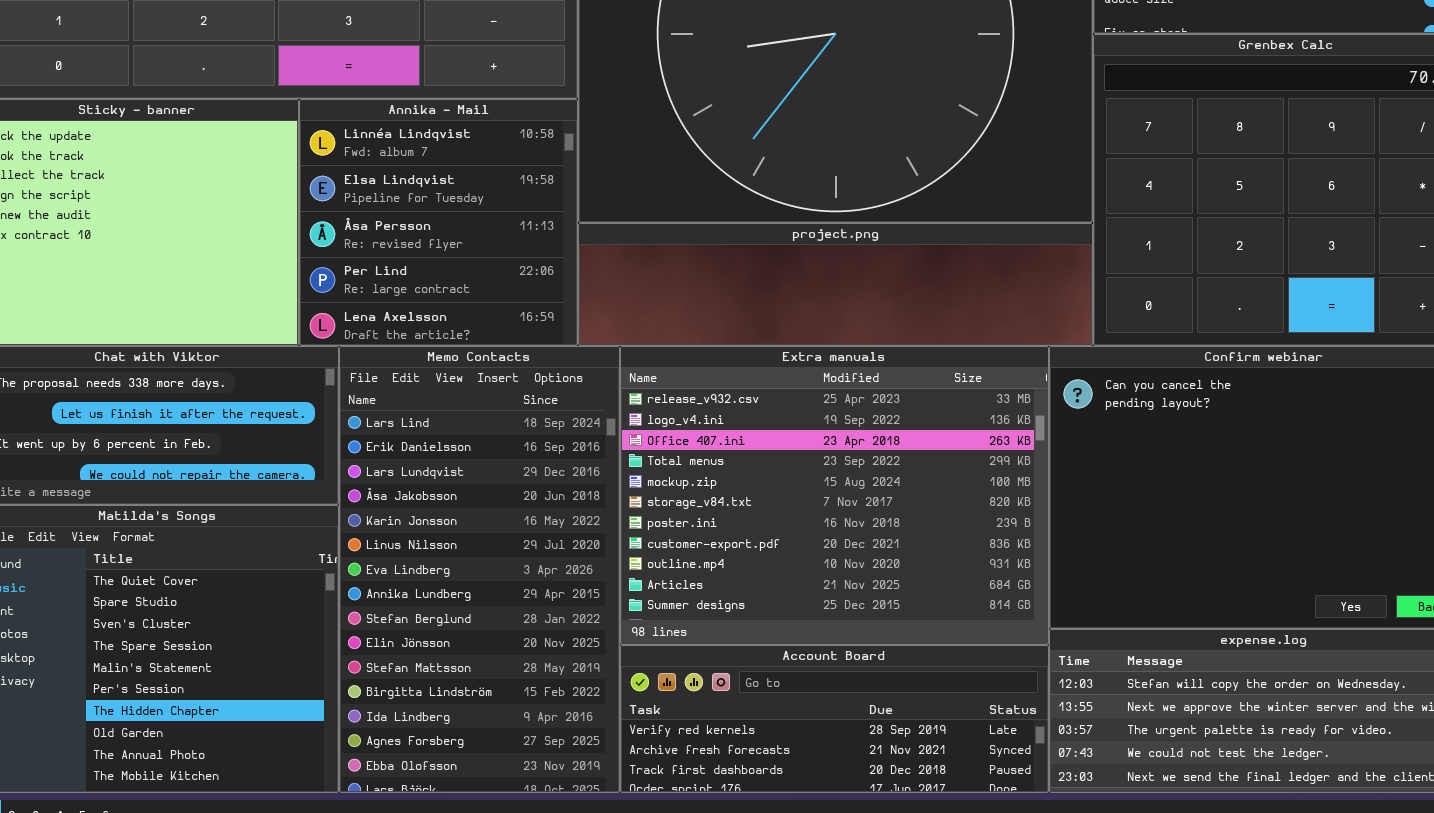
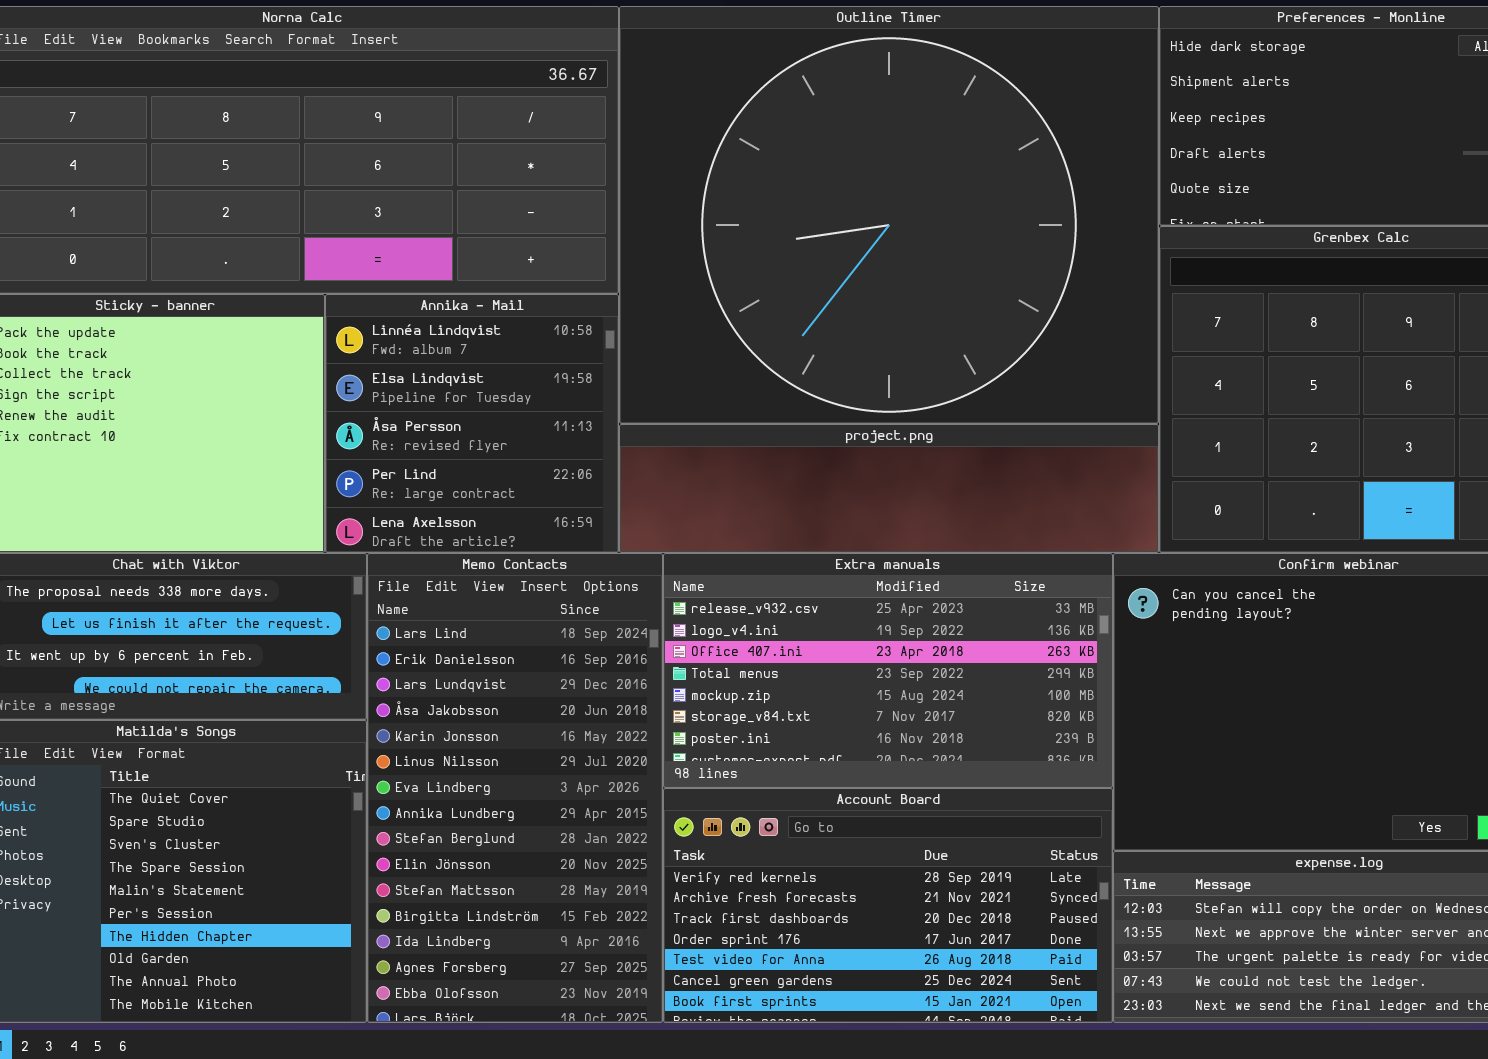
Extra manuals: [620,346,1049,645] -> [663,553,1113,788], resized
Account Board: [620,645,1049,793] -> [663,788,1113,1023], resized

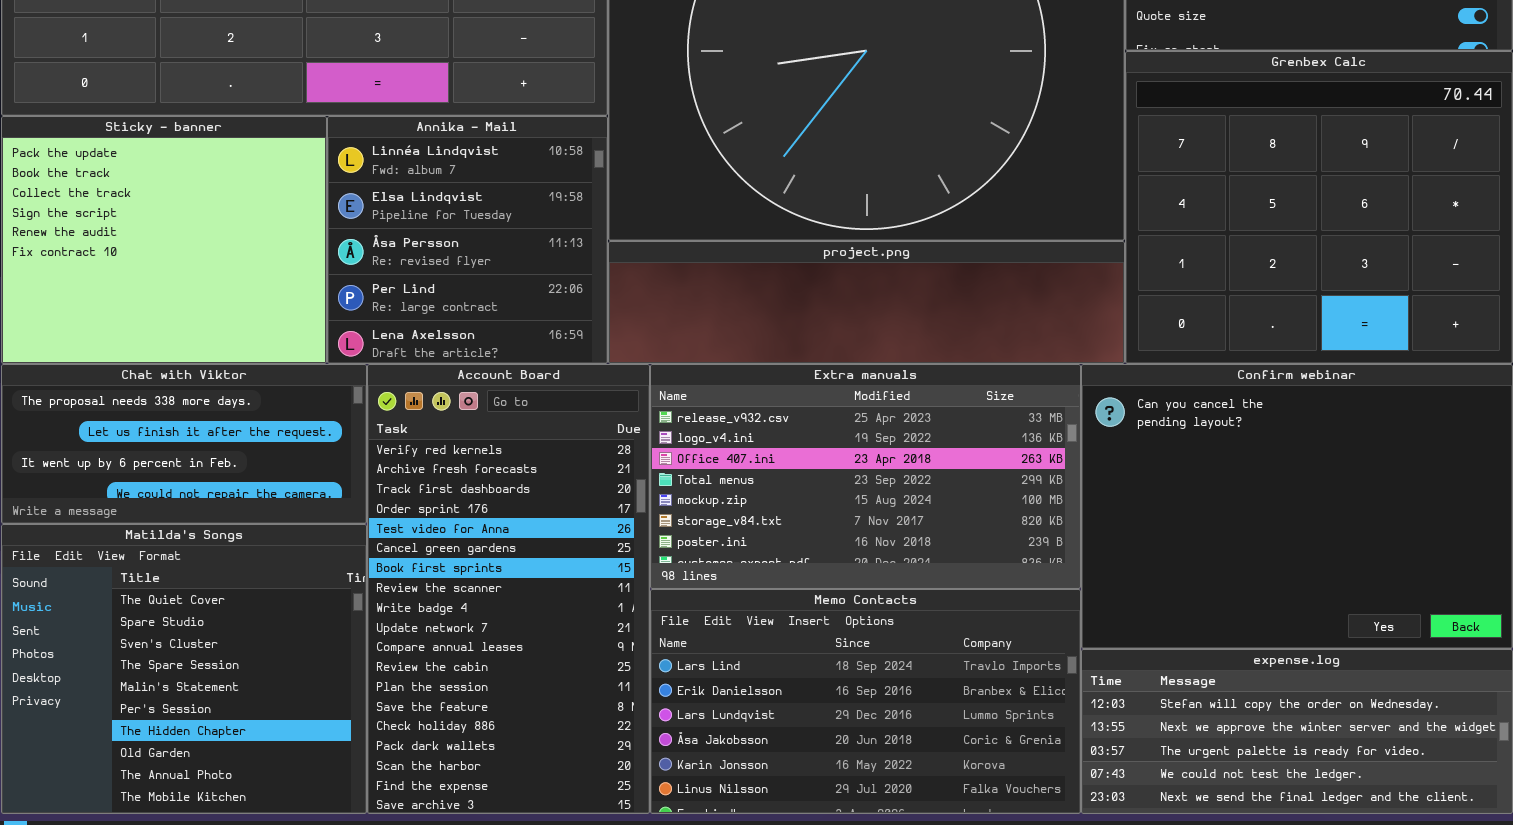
Memo Contacts: [367,553,663,1023] -> [650,589,1081,814], moved, resized
Account Board: [663,788,1113,1023] -> [367,364,650,814], moved, resized

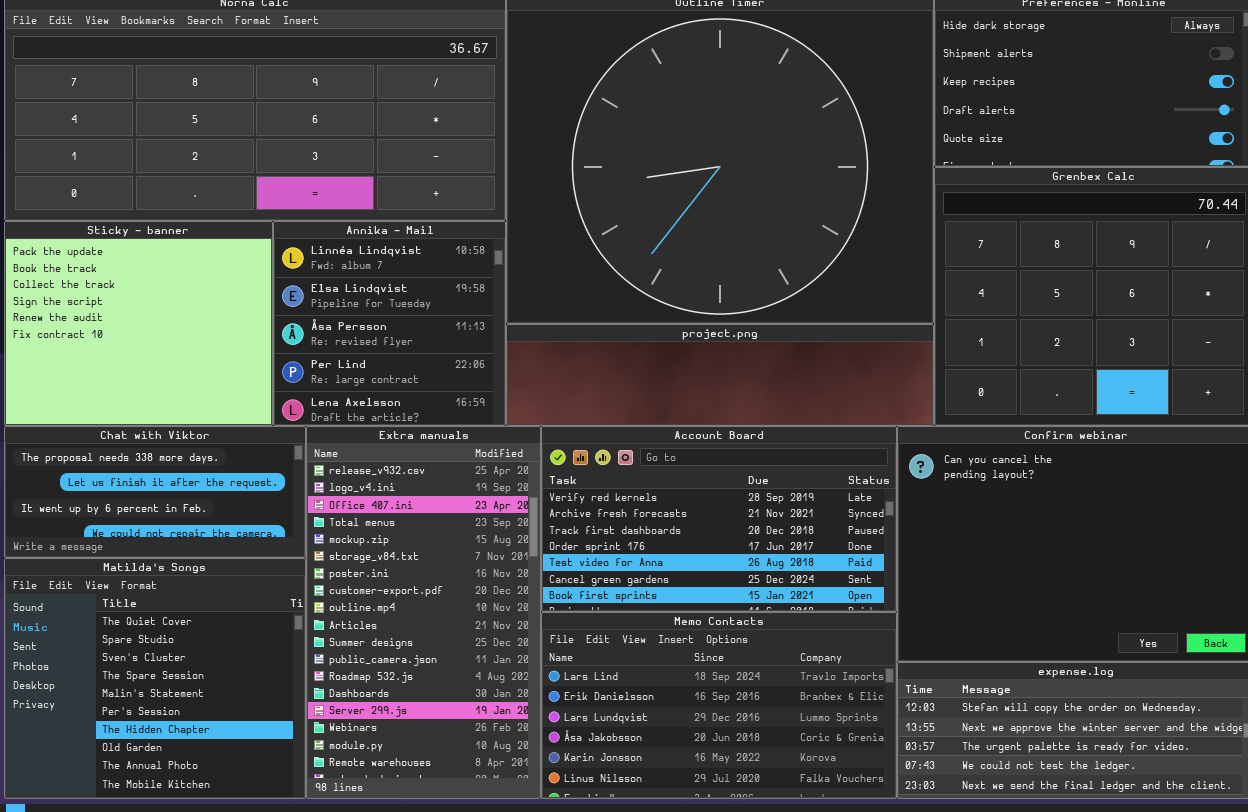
Account Board: [367,364,650,814] -> [541,426,897,612], moved, resized
Extra manuals: [650,364,1081,589] -> [306,426,541,799], moved, resized

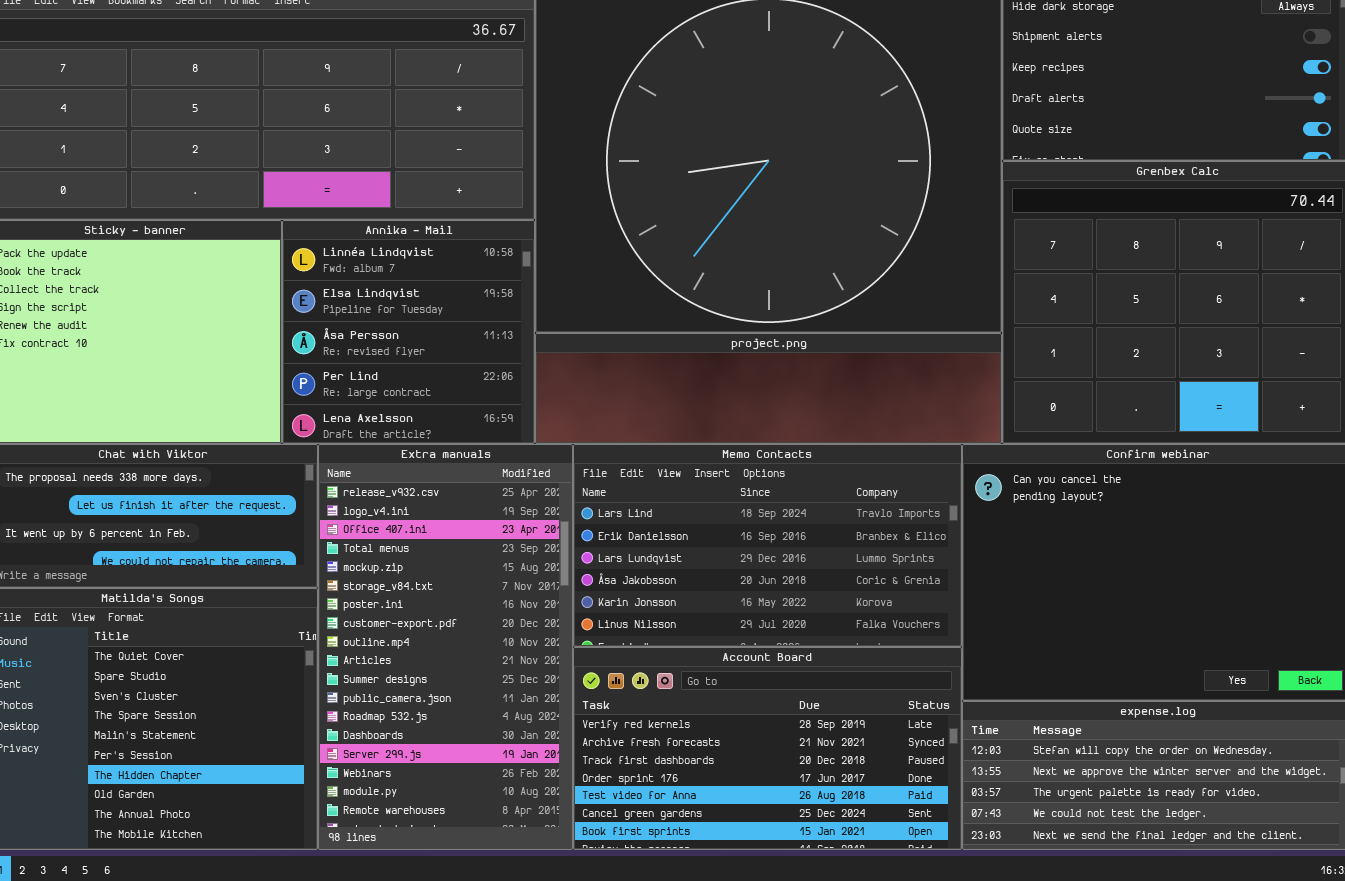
Account Board: [541,426,897,612] -> [573,647,962,850], moved
Memo Contacts: [541,612,897,799] -> [573,444,962,647], moved

